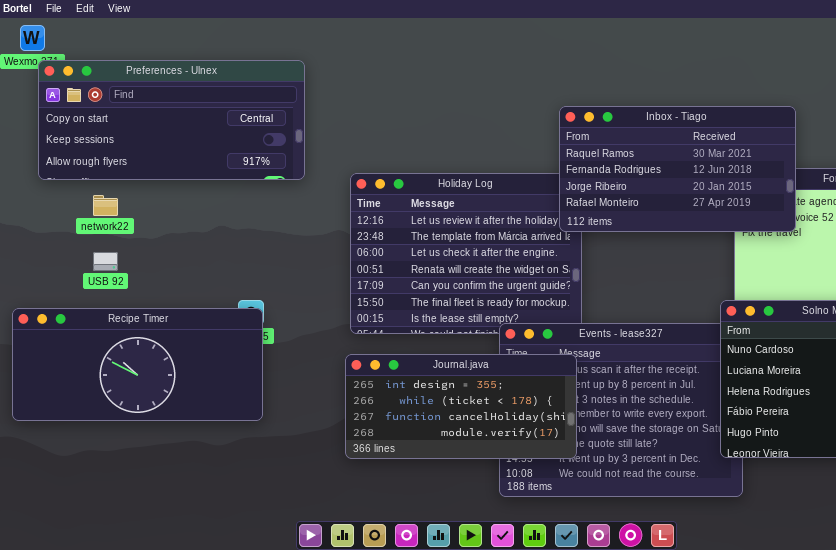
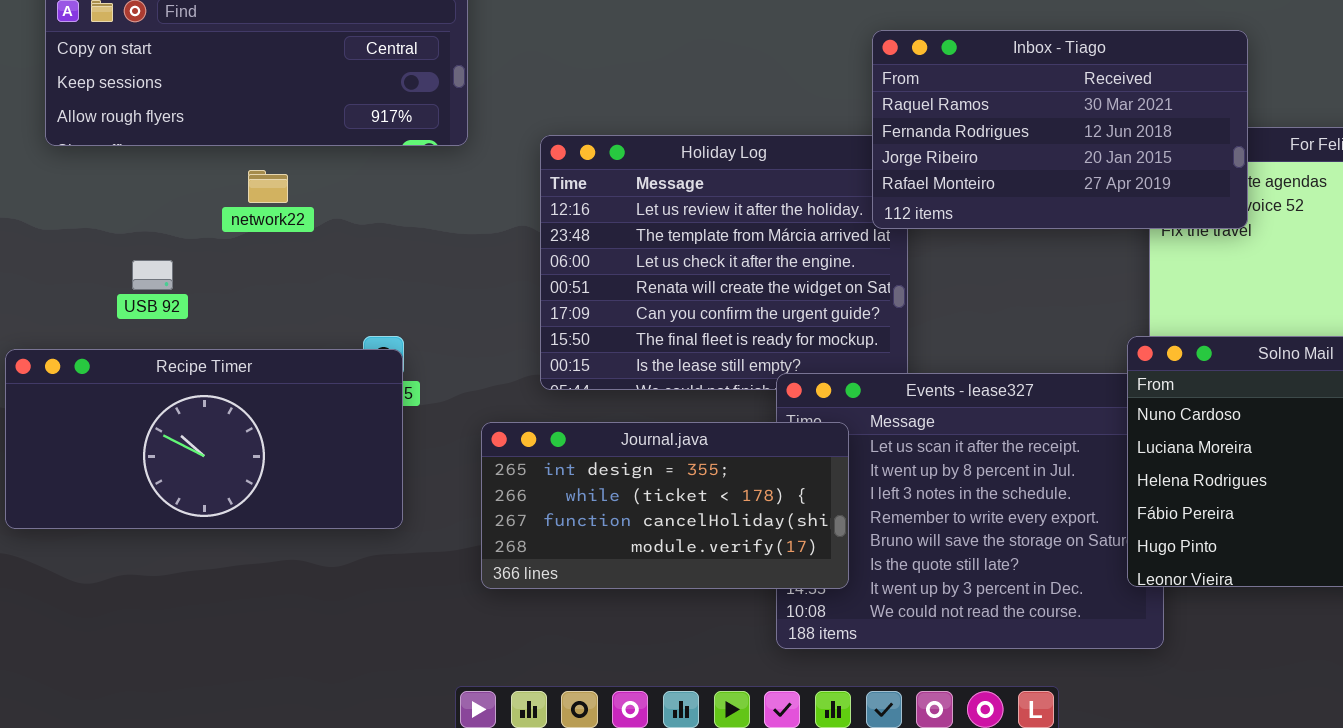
network22: [93,195,118,216] -> [248,170,288,203], moved
Journal.java: [345,354,577,459] -> [481,422,849,589], moved

